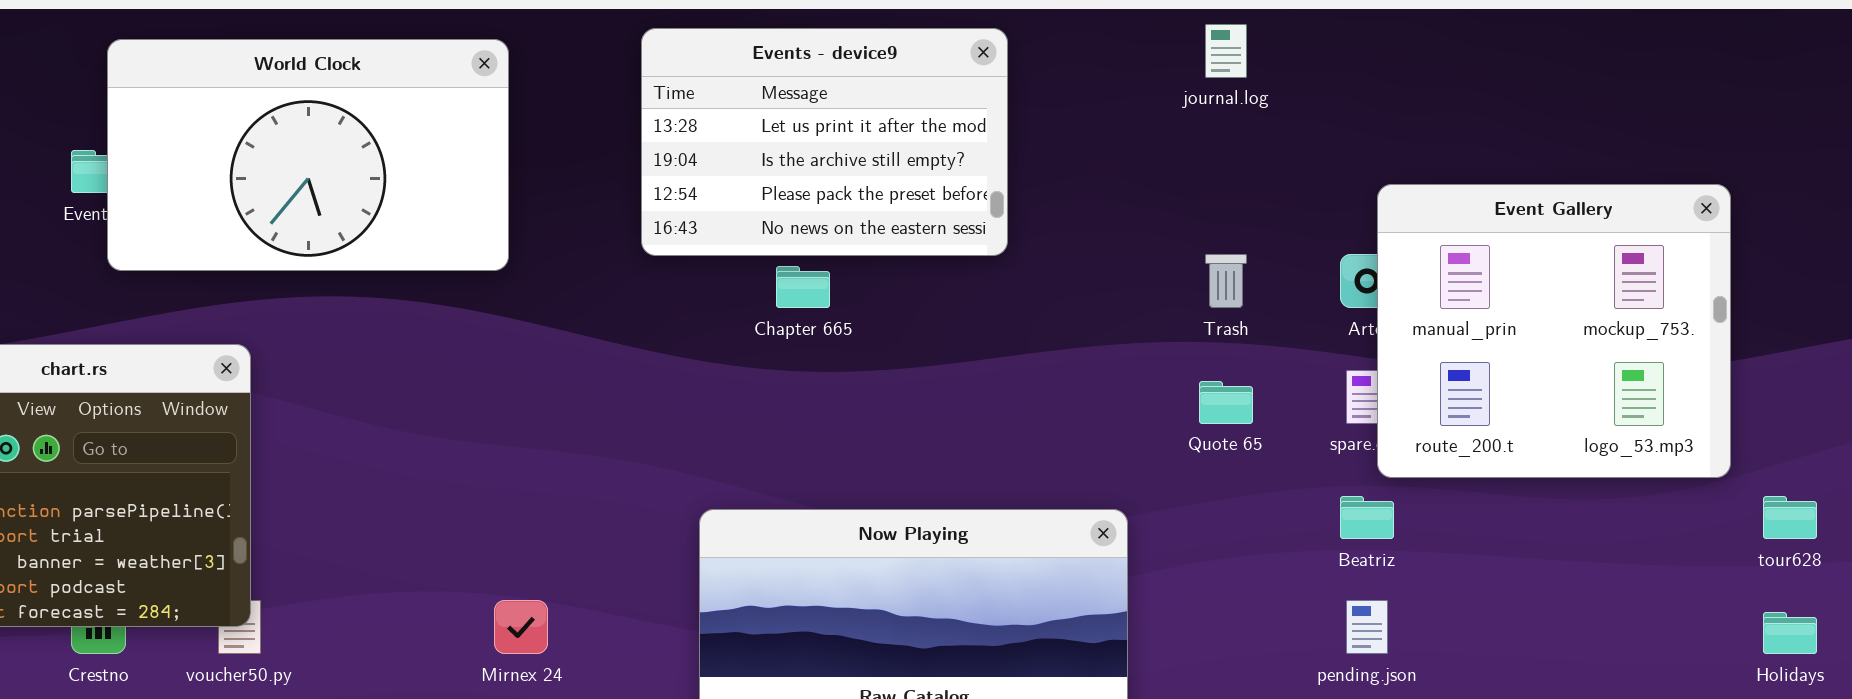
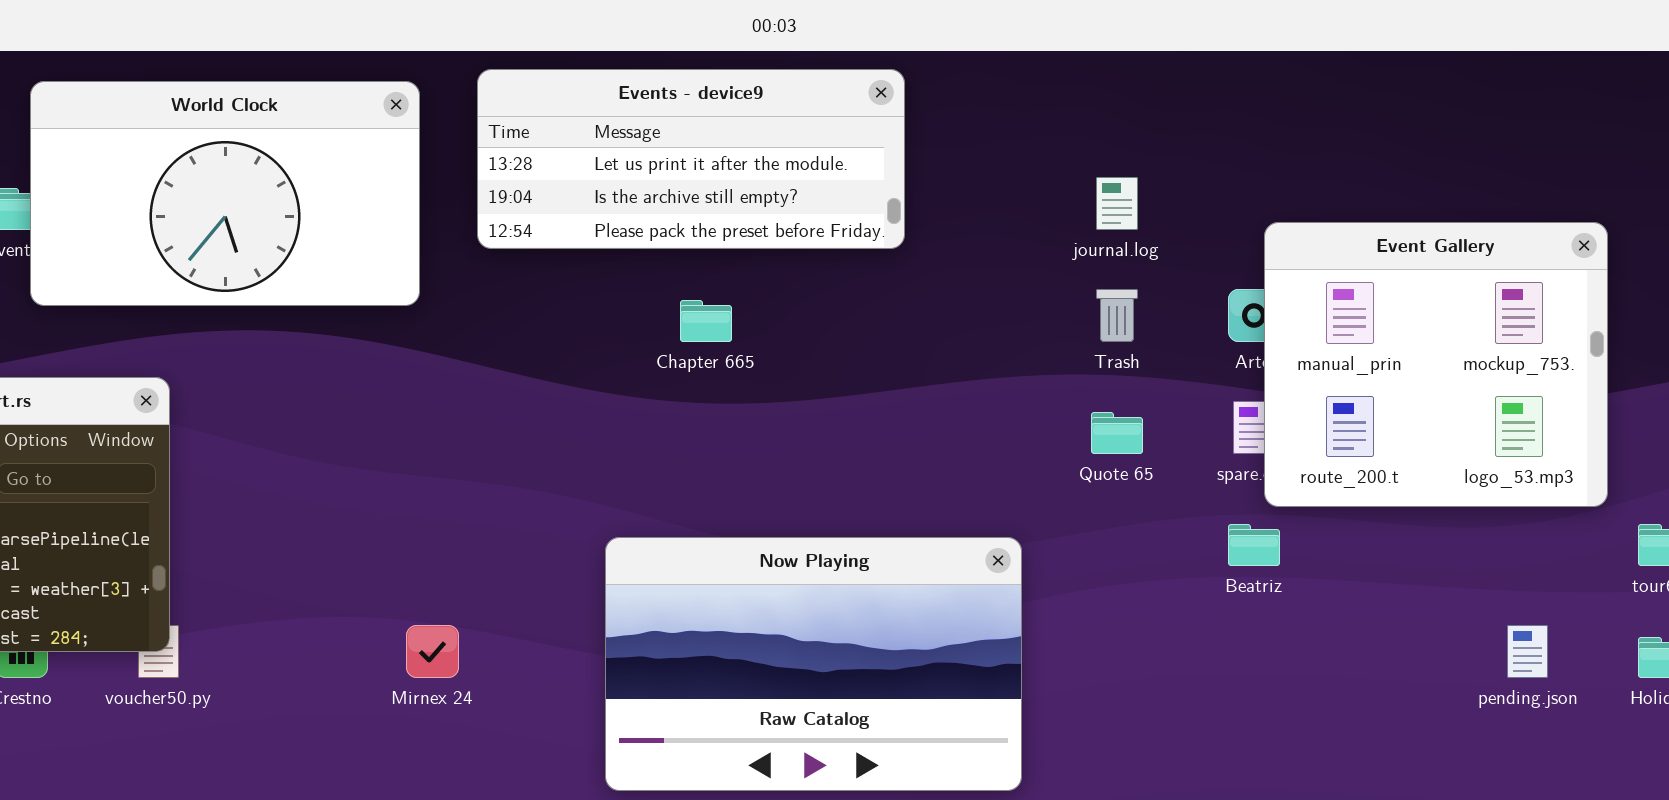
journal.log: [1205,24,1247,78] -> [1096,177,1138,230], moved
Events - device9: [641,28,1008,256] -> [477,69,905,249], resized
pending.json: [1346,600,1388,654] -> [1507,625,1548,678], moved

